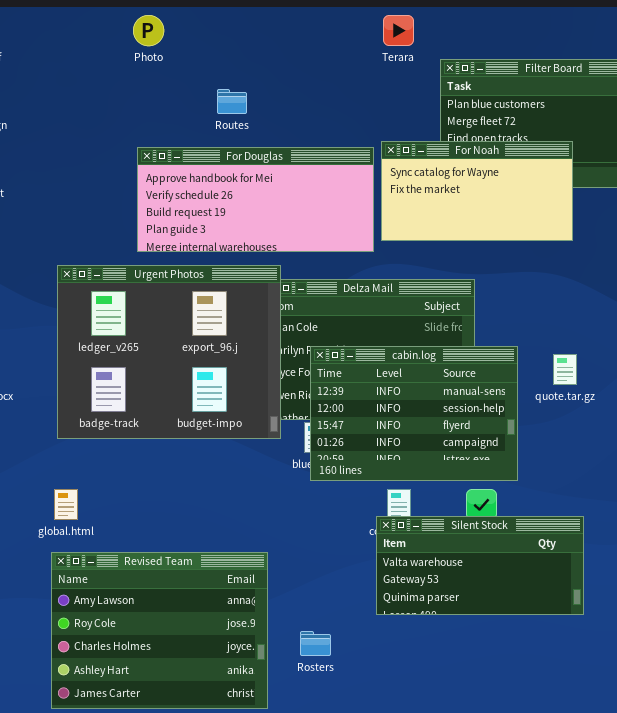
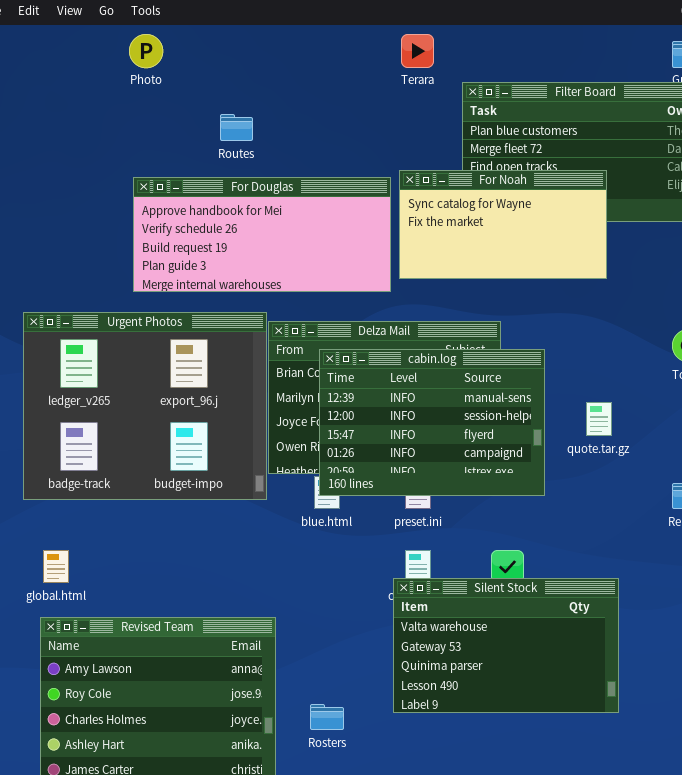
Urgent Photos: [57,265,281,439] -> [23,312,267,500], moved
cabin.log: [310,346,518,481] -> [319,349,545,496], moved
Silent Stock: [376,516,584,615] -> [393,578,619,713], resized

